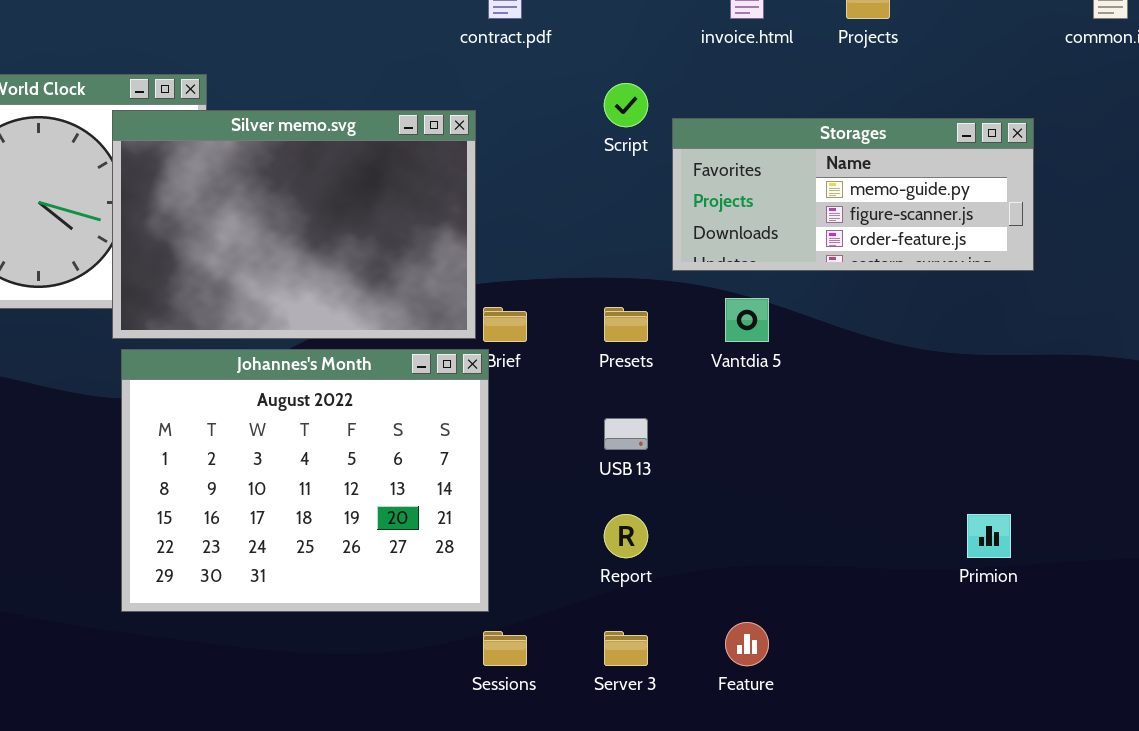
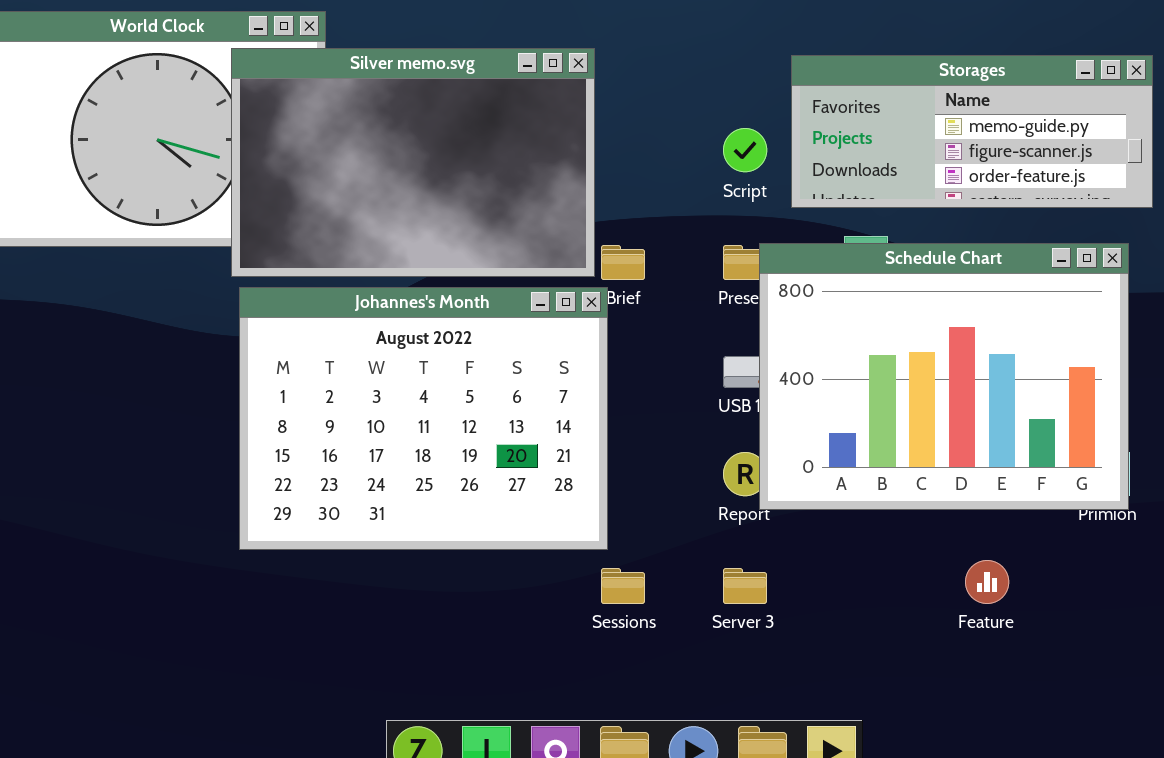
Script: [604,83,648,127] -> [723,128,767,172], moved
Schedule Chart: none -> [759,243,1129,510], opened
Feature: [725,622,769,666] -> [965,560,1009,604], moved

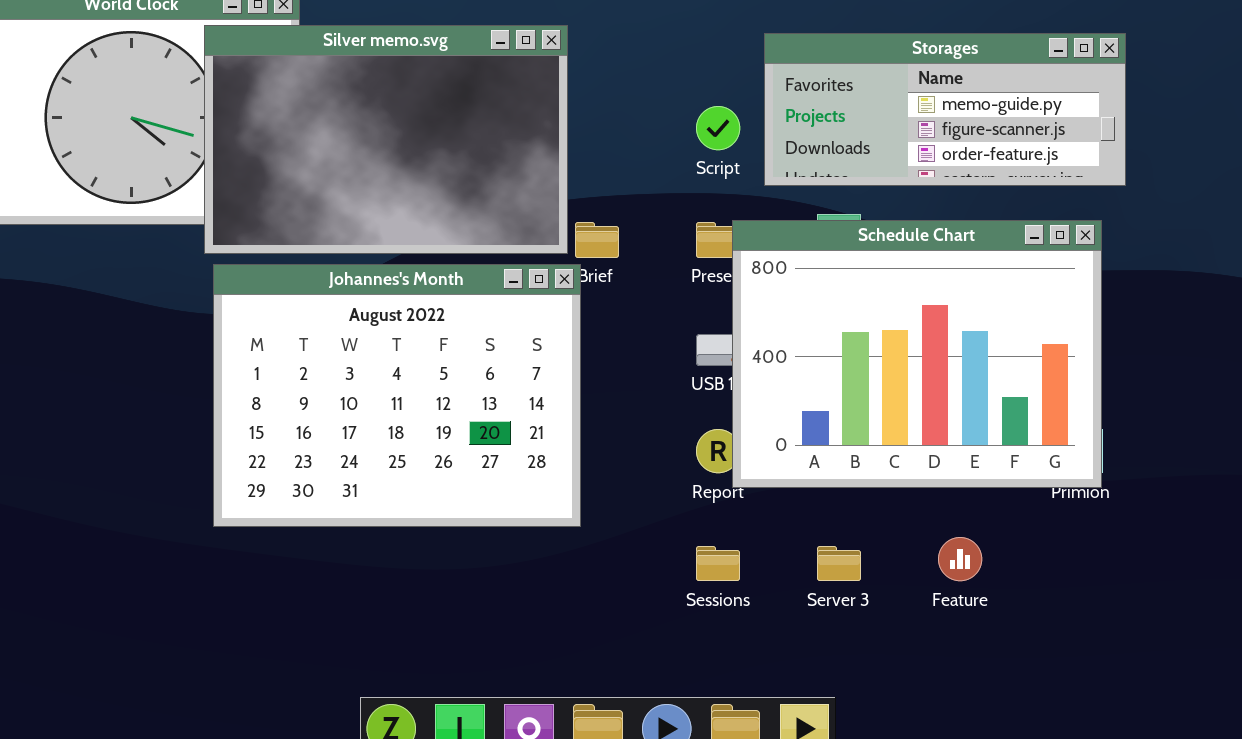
Sessions: [601,568,645,604] -> [696,546,740,581], moved
Server 3: [723,568,767,604] -> [817,546,861,581], moved

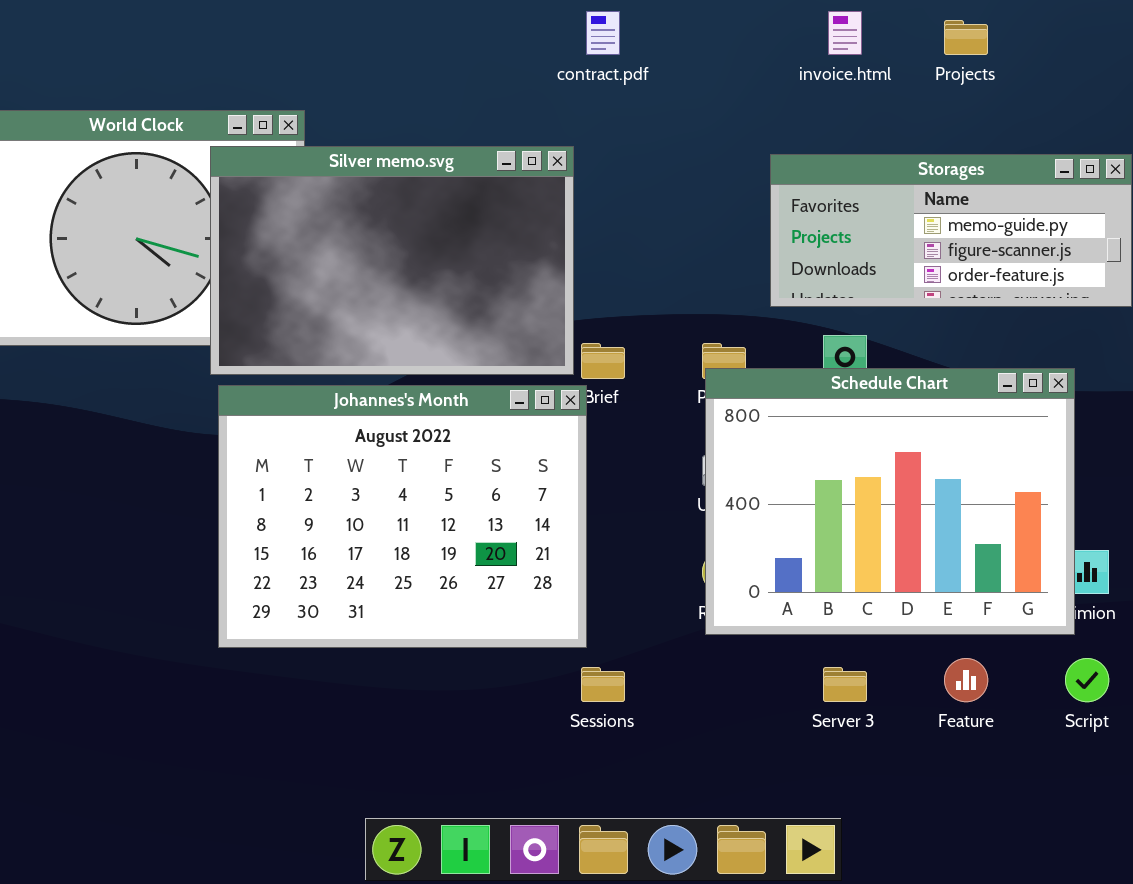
Script: [696,106,740,150] -> [1065,658,1109,702], moved
Schedule Chart: [732,220,1102,488] -> [705,368,1075,635], moved
Sessions: [696,546,740,581] -> [581,667,625,702], moved

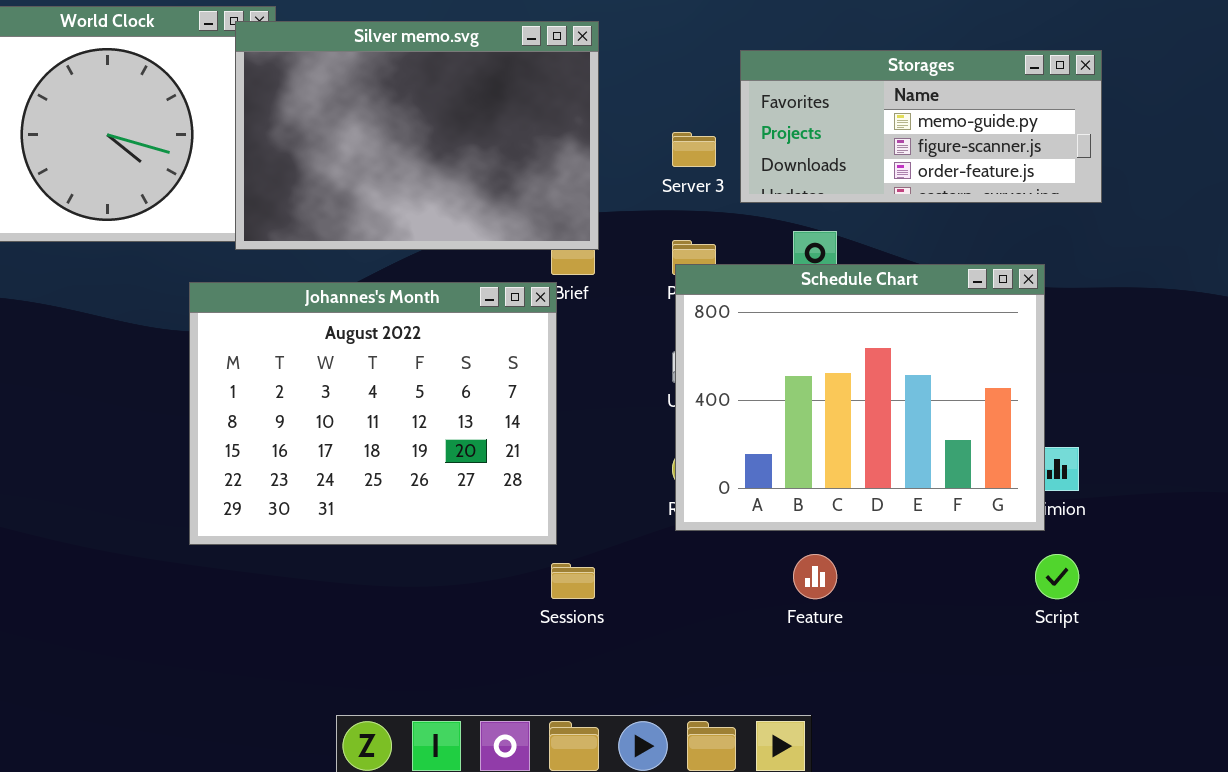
Silver memo.svg: [210,146,574,375] -> [235,21,599,250], moved
Feature: [944,658,988,702] -> [793,554,837,599], moved
Server 3: [823,667,867,702] -> [672,132,716,167], moved

